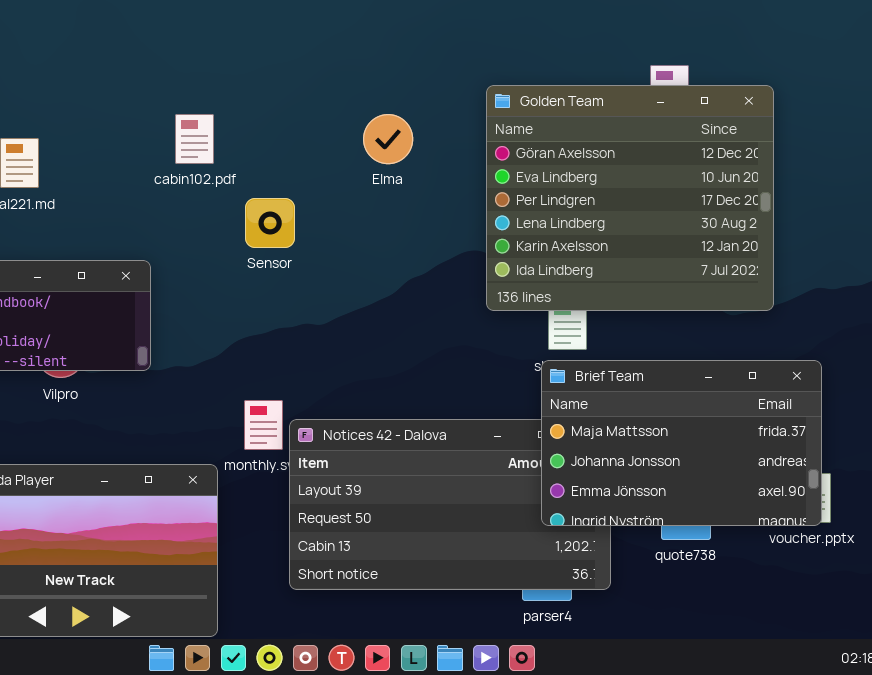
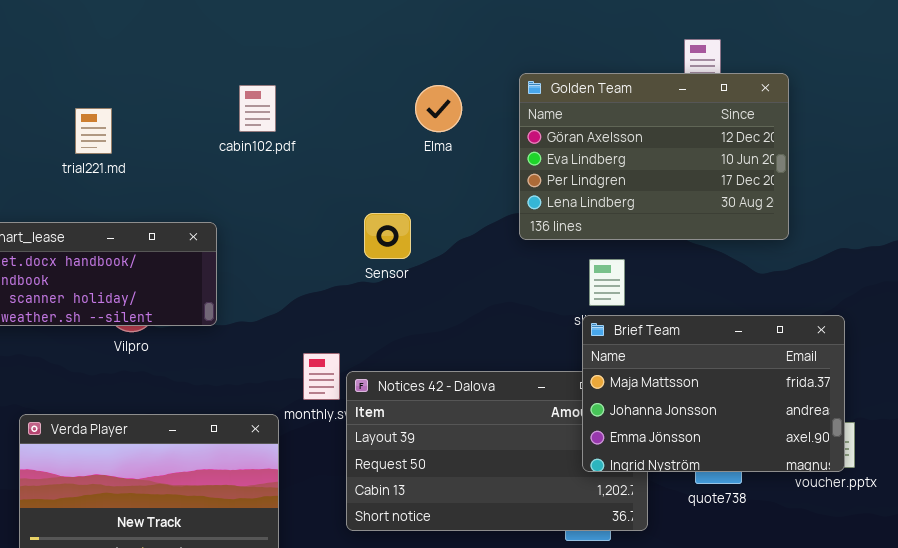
Golden Team: [486,85,774,311] -> [519,73,789,240], moved, resized
Sensor: [245,198,295,248] -> [364,213,411,259], moved

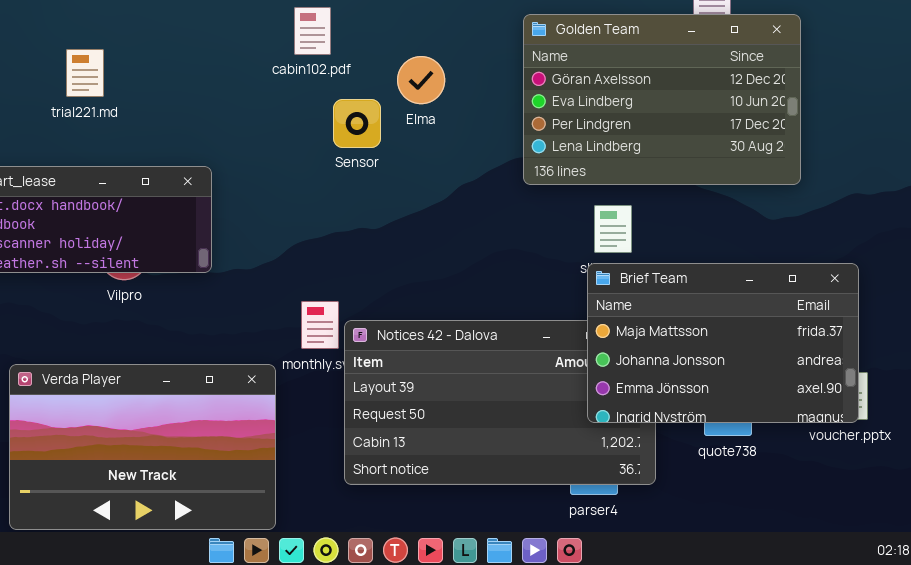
cabin102.pdf: [239,85,276,132] -> [294,7,331,55], moved
Elma: [415,85,462,132] -> [397,56,445,104], moved
Sensor: [364,213,411,259] -> [333,99,381,148], moved

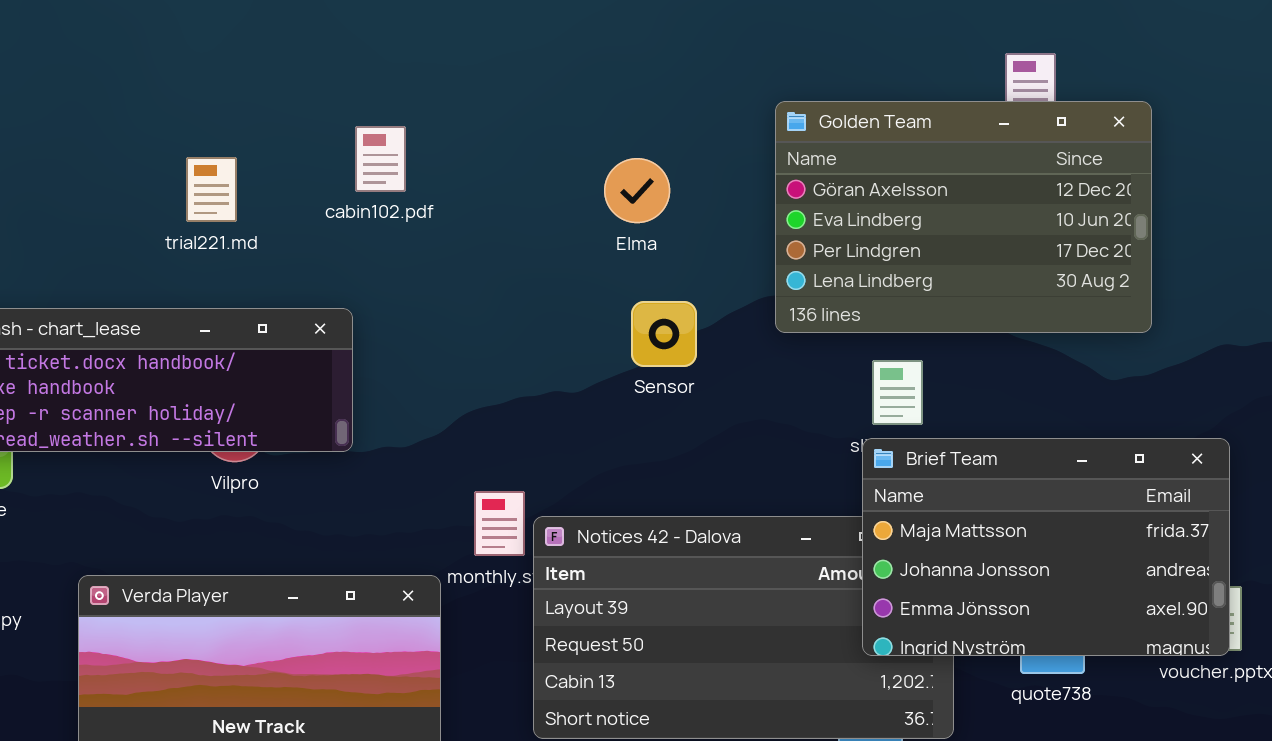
cabin102.pdf: [294,7,331,55] -> [355,126,406,192], moved
trial221.md: [66,49,104,97] -> [186,157,237,222], moved
Sensor: [333,99,381,148] -> [631,301,697,367], moved

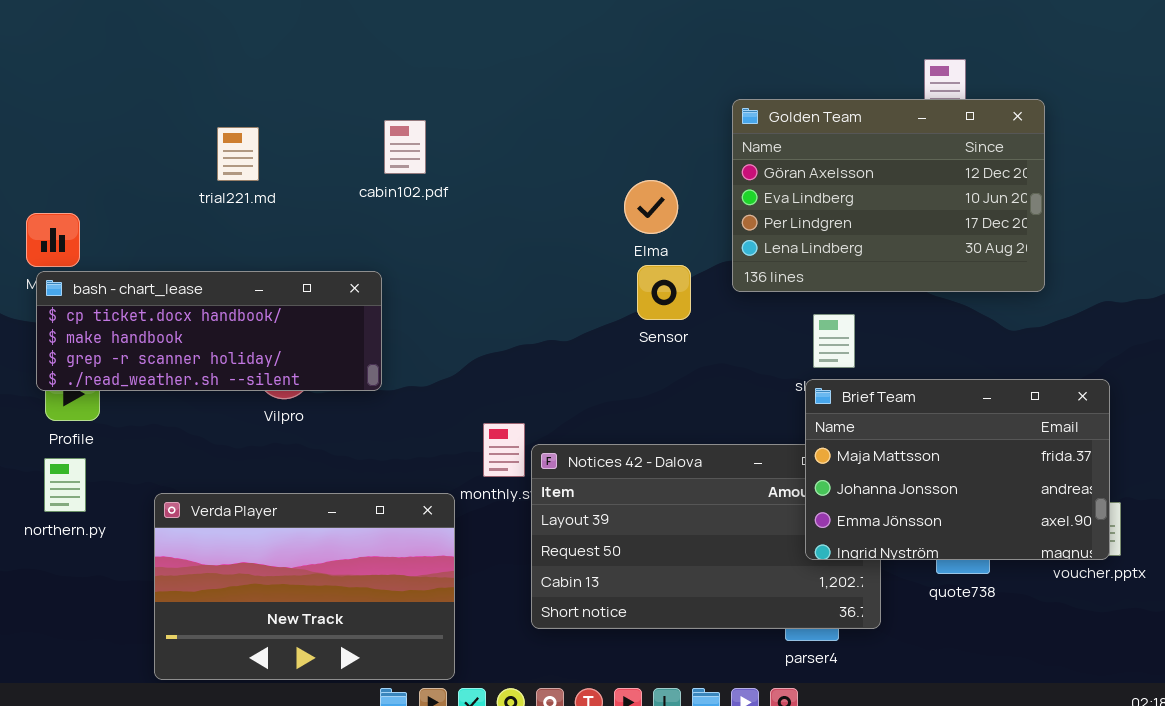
trial221.md: [186,157,237,222] -> [217,127,259,181], moved
Elma: [604,158,670,223] -> [624,180,678,234], moved
Sensor: [631,301,697,367] -> [637,265,691,320], moved

